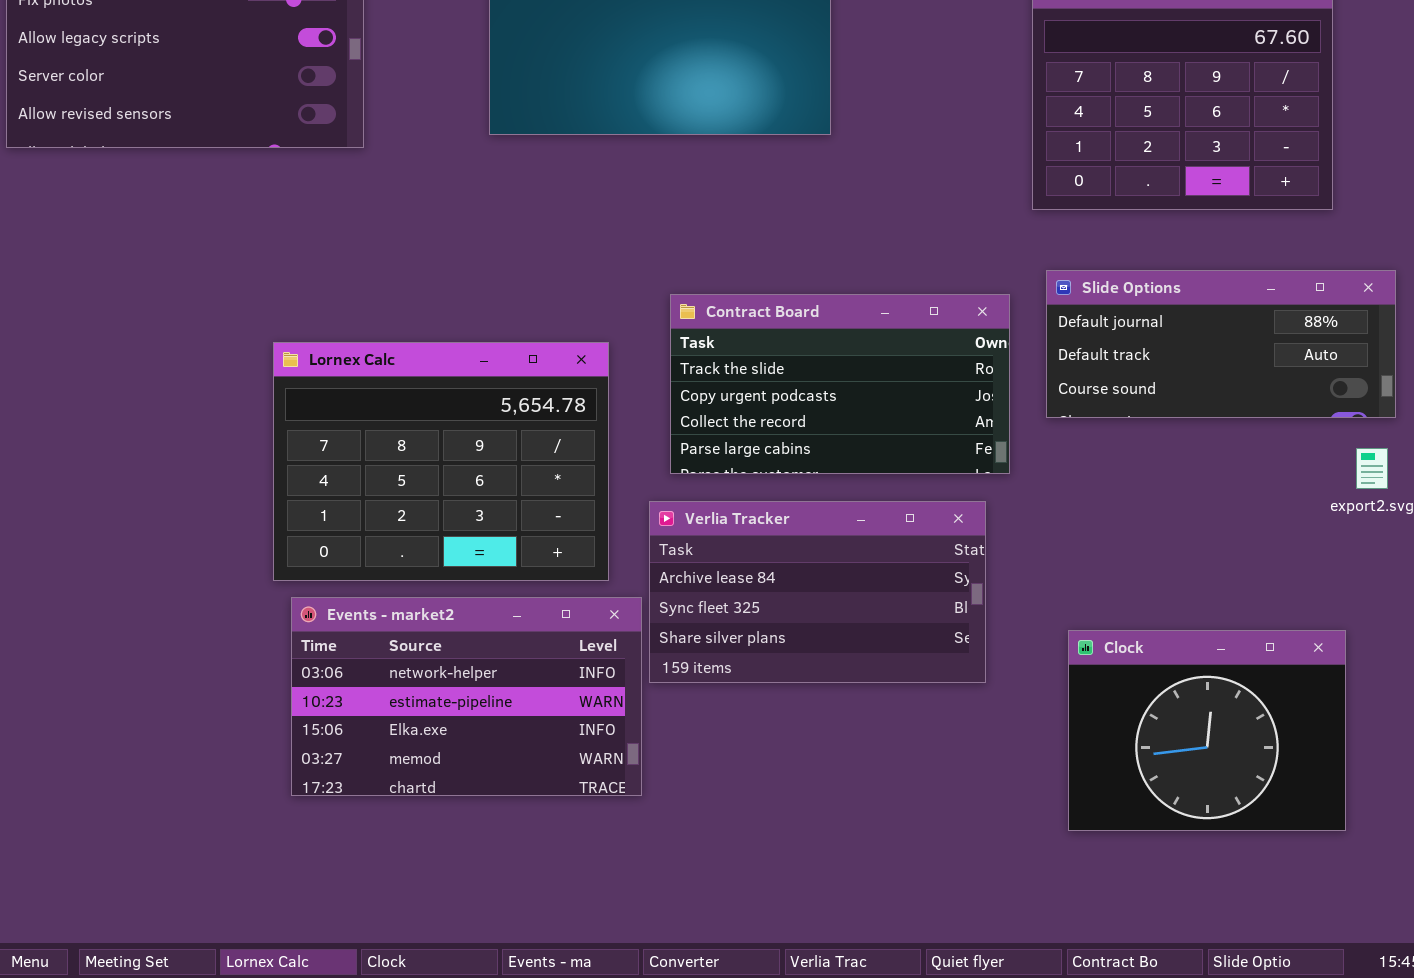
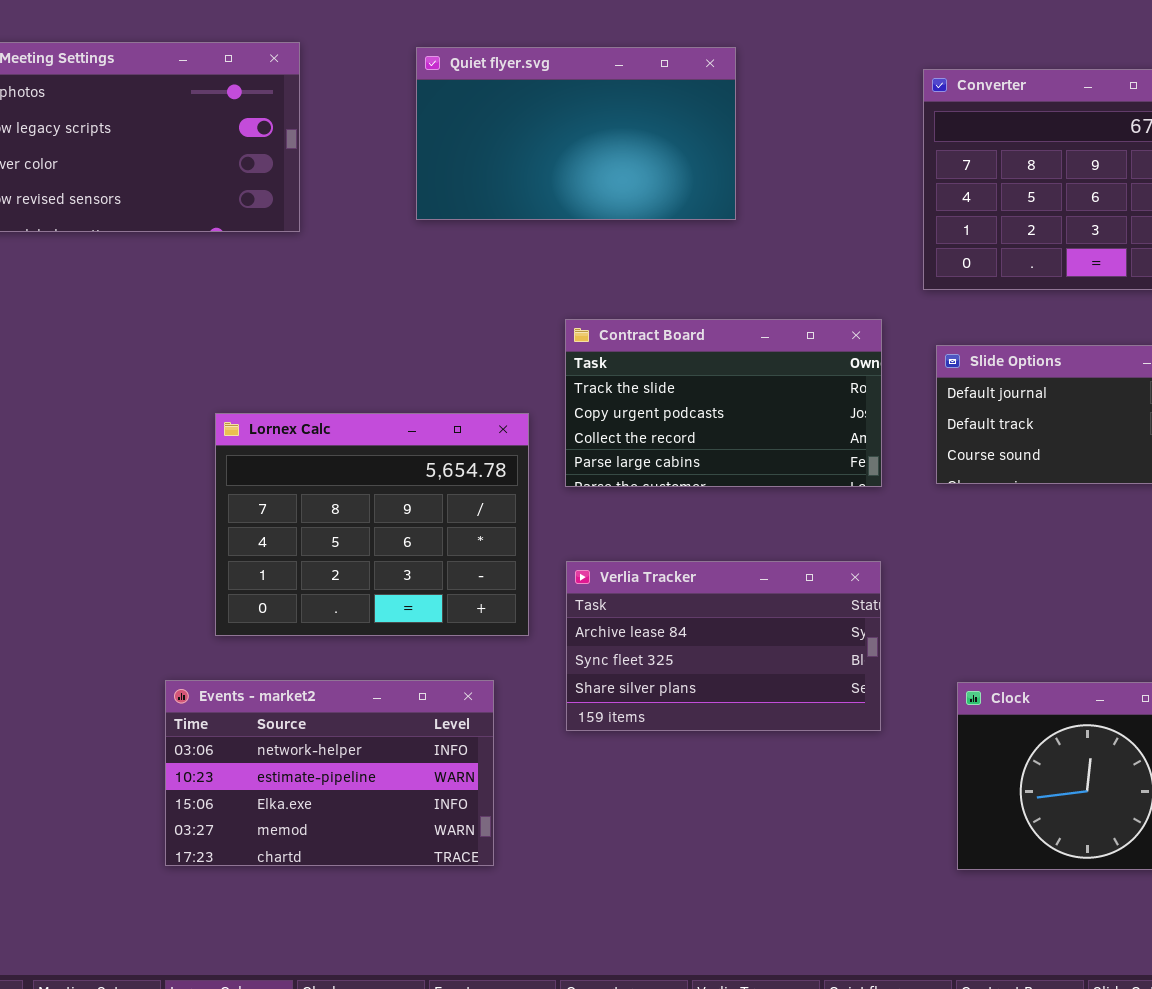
Contract Board: [670,294,1010,474] -> [565,319,882,487], moved
Events - market2: [291,597,642,796] -> [165,680,494,866], moved

